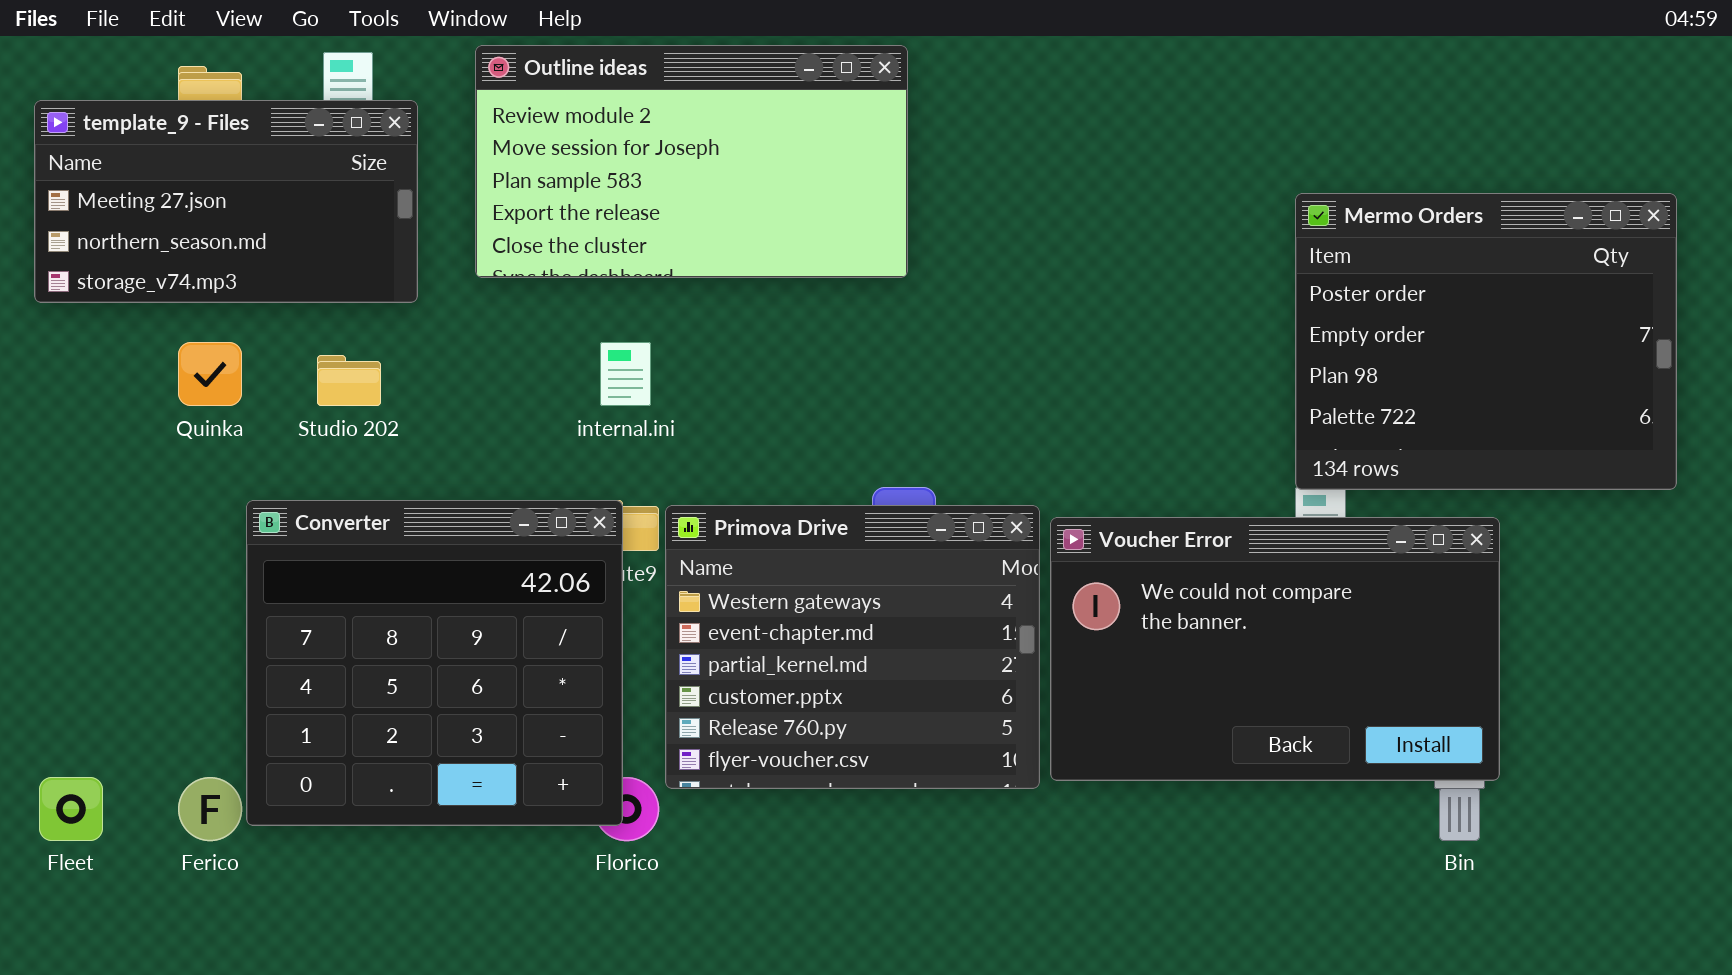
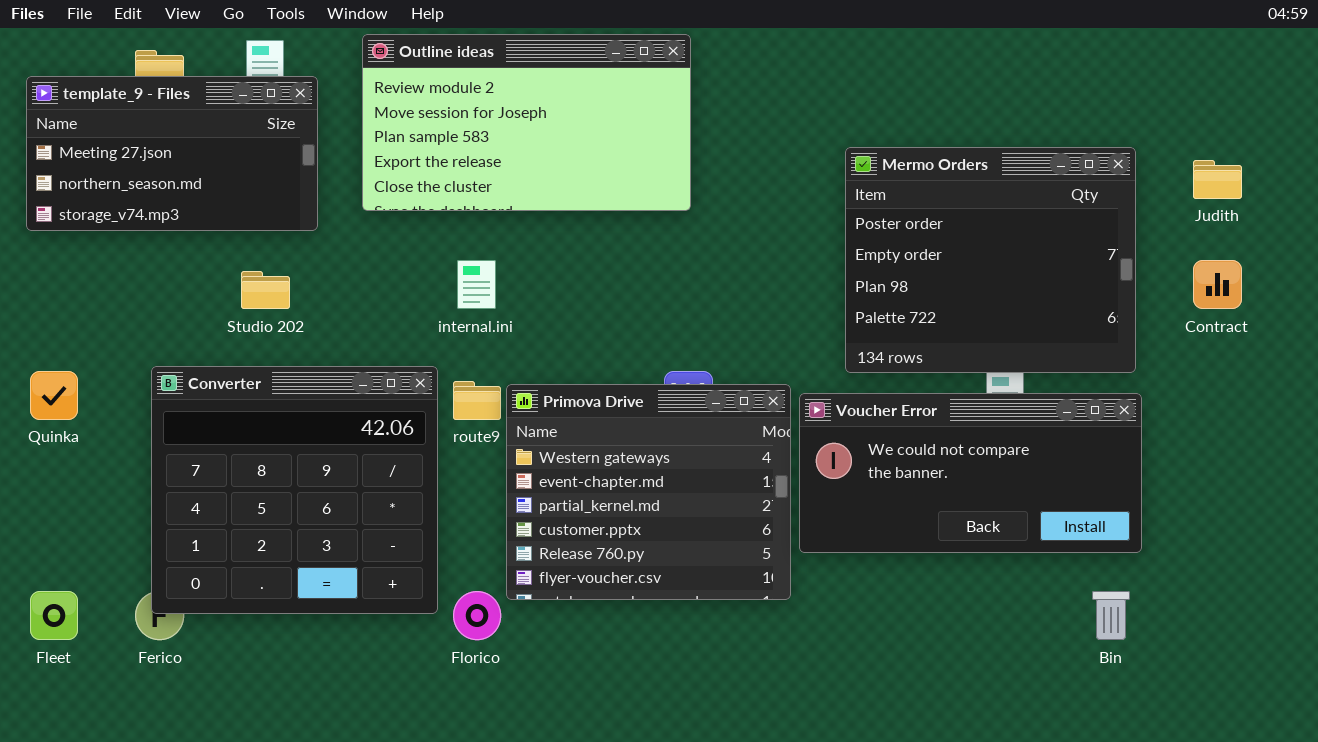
Mermo Orders: [1295,193,1677,490] -> [845,147,1136,373], moved
Quinka: [178,342,242,406] -> [30,371,78,420], moved
Converter: [246,500,623,826] -> [151,366,438,614], moved
Voucher Error: [1050,517,1500,781] -> [799,393,1142,553], resized

